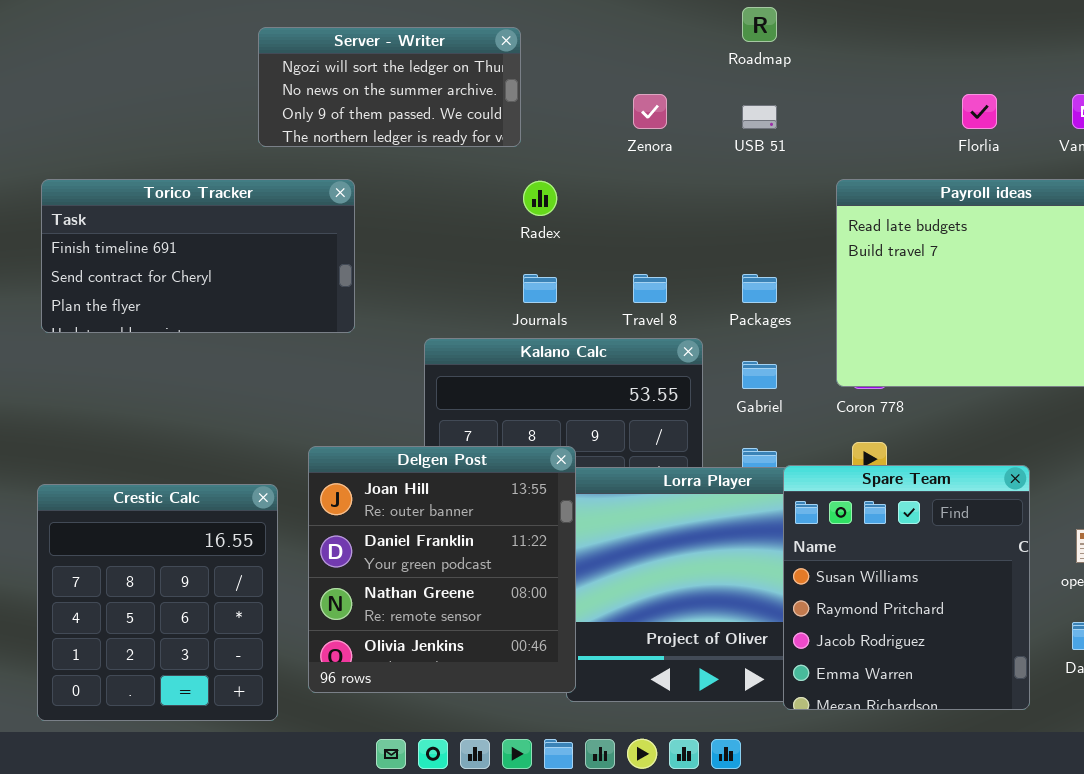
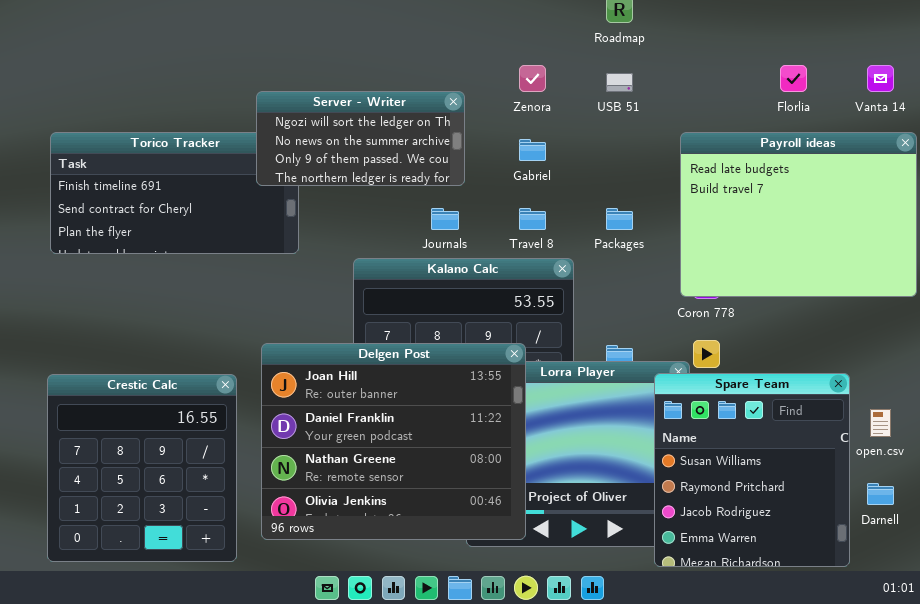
Server - Writer: [258,27,521,147] -> [256,91,465,186], moved
Gabriel: [742,361,777,389] -> [519,139,546,161], moved
Delgen Post: [308,446,576,693] -> [261,343,526,540], resized
Spare Team: [783,465,1030,710] -> [654,373,850,567], moved

